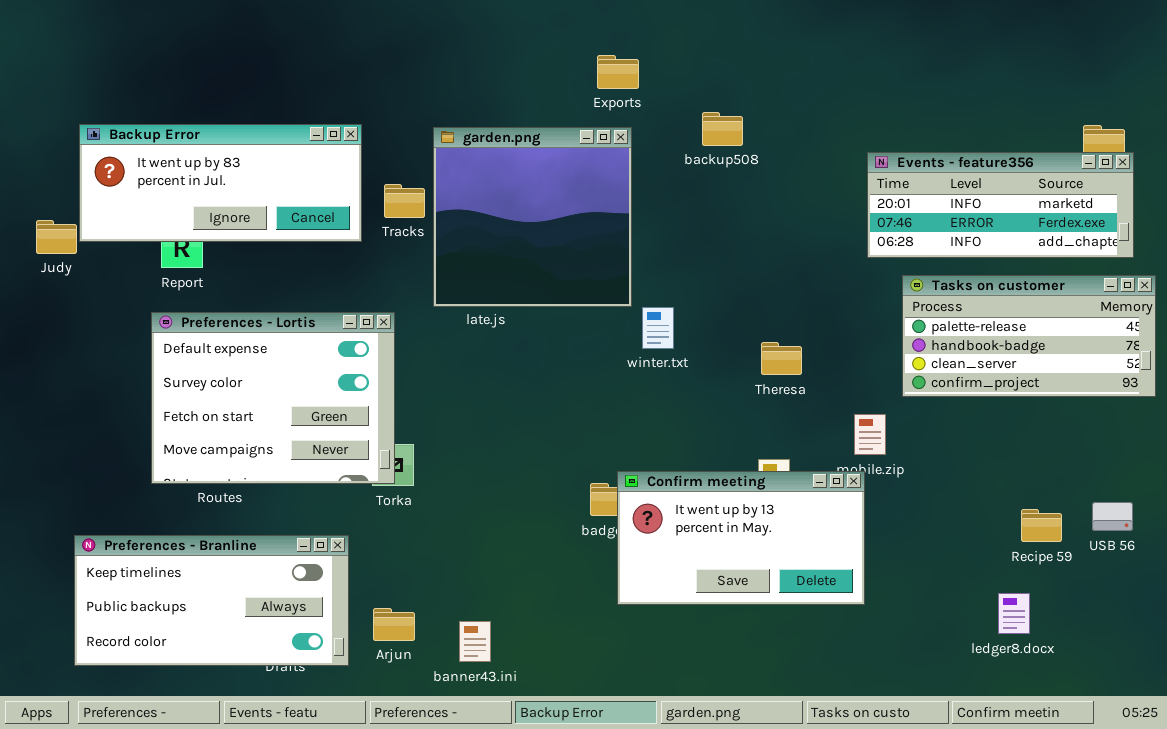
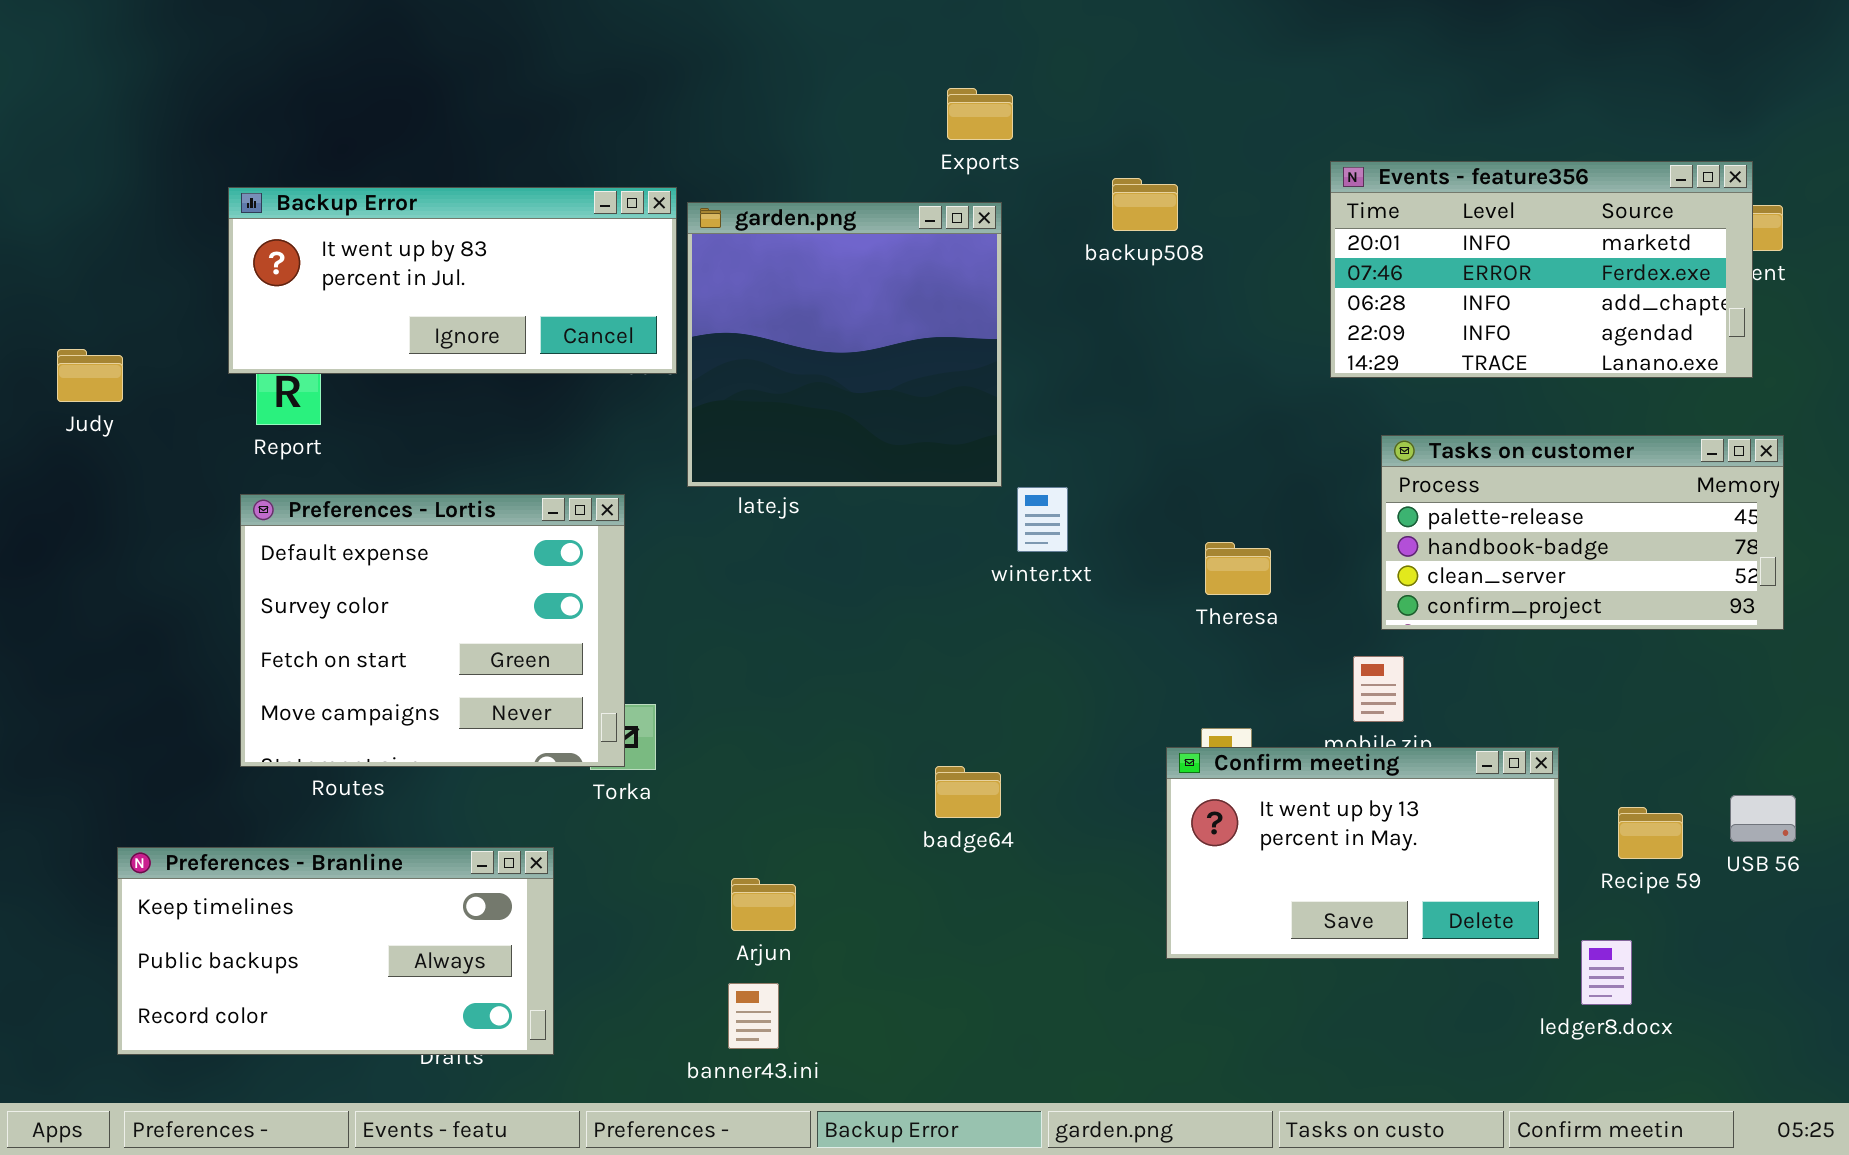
Backup Error: [79,124,362,242] -> [228,187,677,374], moved
Events - feature356: [867,152,1134,258] -> [1330,161,1753,378], moved, resized
Tasks on customer: [902,275,1156,397] -> [1381,435,1784,630], moved
Confirm meeting: [617,471,865,605] -> [1166,747,1559,959], moved
Arjun: [373,608,415,641] -> [731,878,796,931], moved

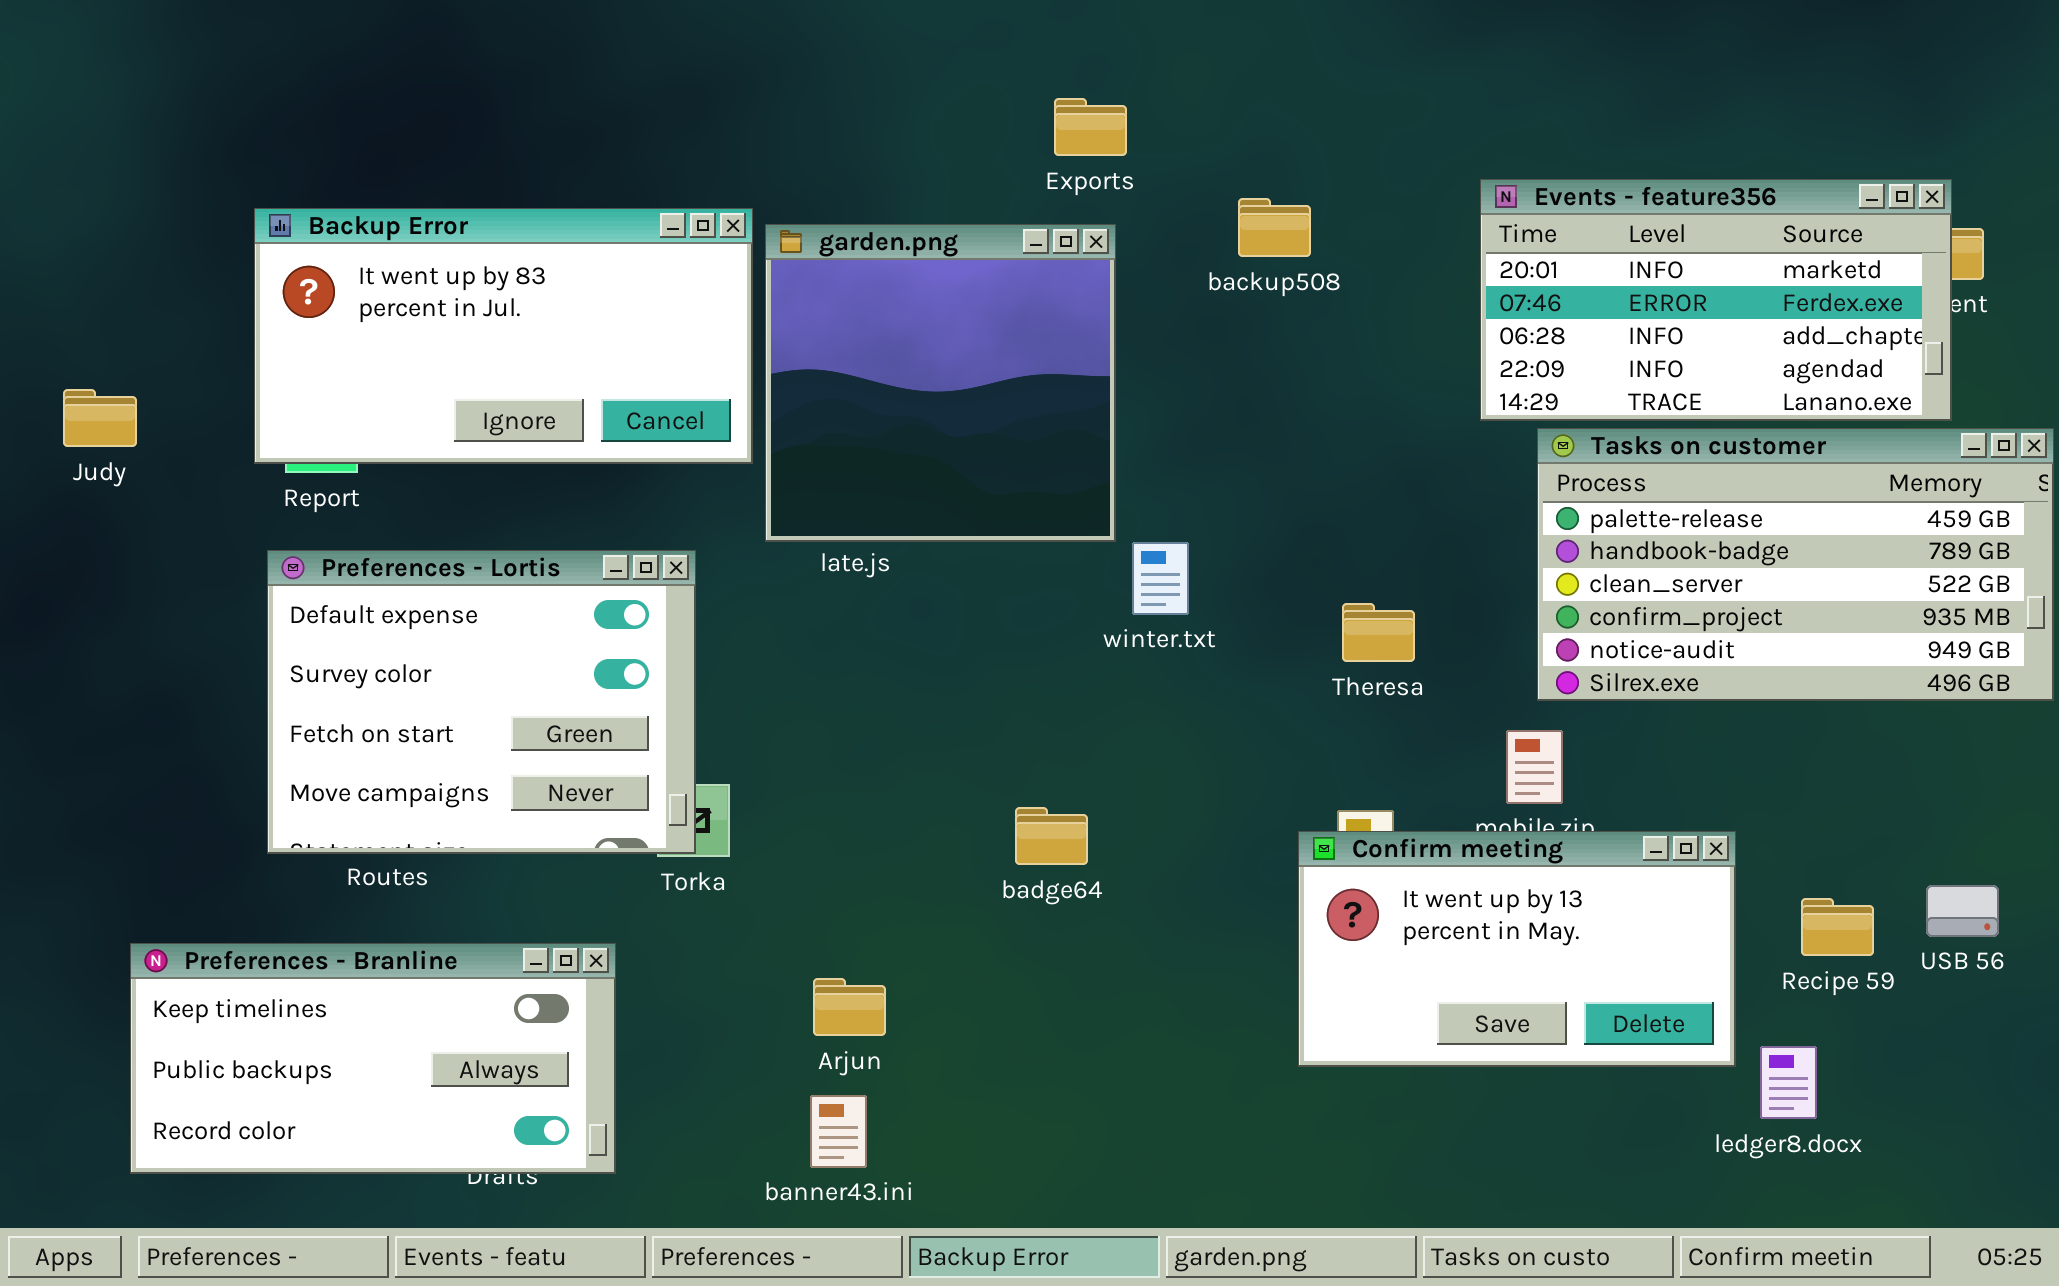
Backup Error: [228,187,677,374] -> [254,208,753,464], resized
Tasks on customer: [1381,435,1784,630] -> [1537,428,2054,701], resized
badge64: [935,766,1001,818] -> [1015,807,1088,865], moved

